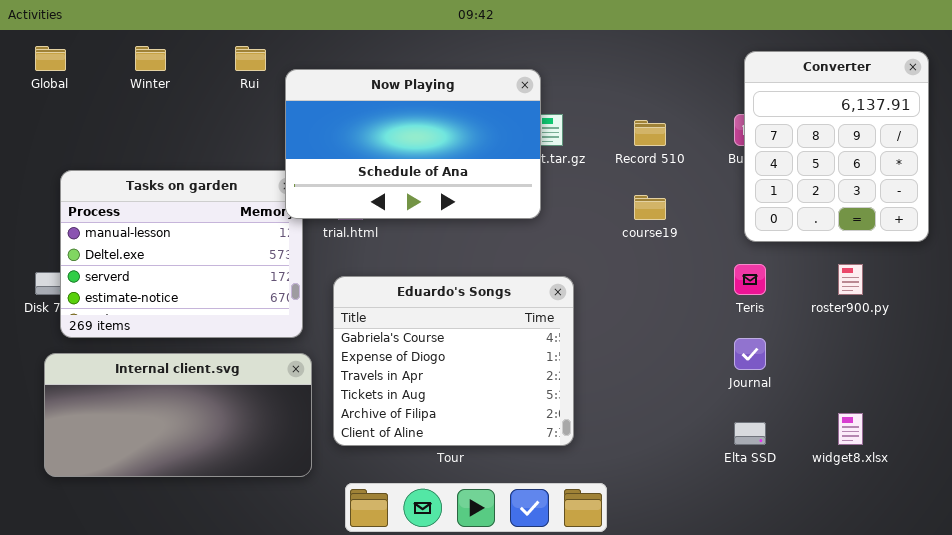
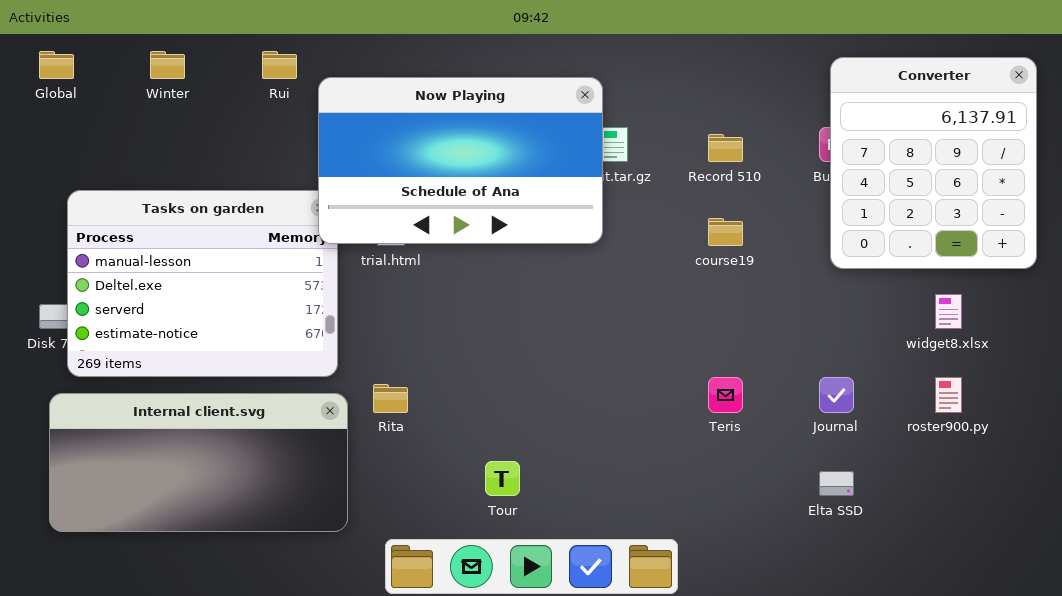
Teris: [734,264,766,295] -> [708,377,743,413], moved
roster900.py: [838,264,863,295] -> [935,377,962,413], moved
Eduardo's Songs: [333,276,574,446] -> none, closed
widget8.xlsx: [838,413,863,445] -> [935,294,962,329], moved

